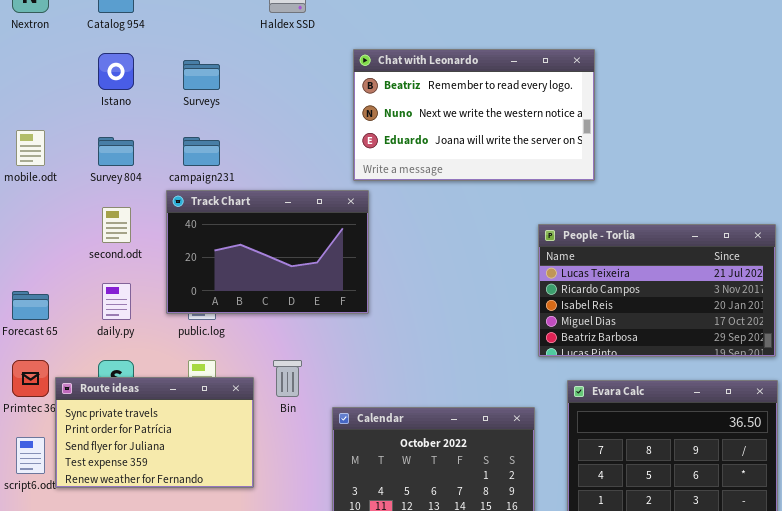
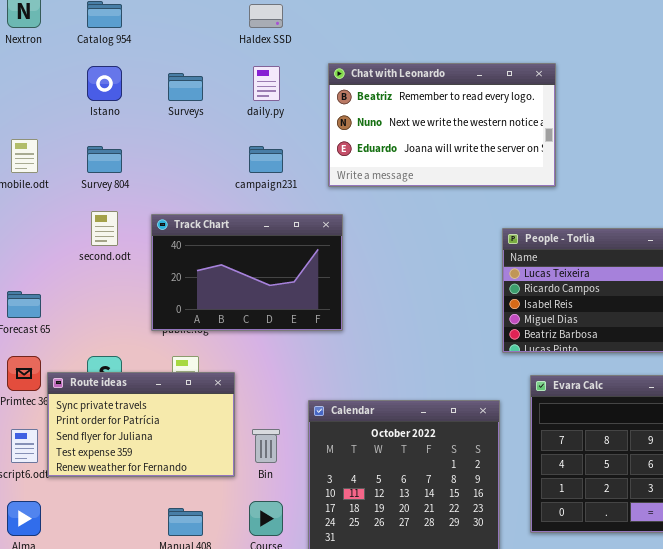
campaign231: [183,137,220,166] -> [249,146,283,173], moved
Track Chart: [166,190,369,314] -> [151,214,343,331], moved
daily.py: [102,283,131,320] -> [253,66,280,101], moved
Bin: [273,360,302,397] -> [252,429,280,463], moved

